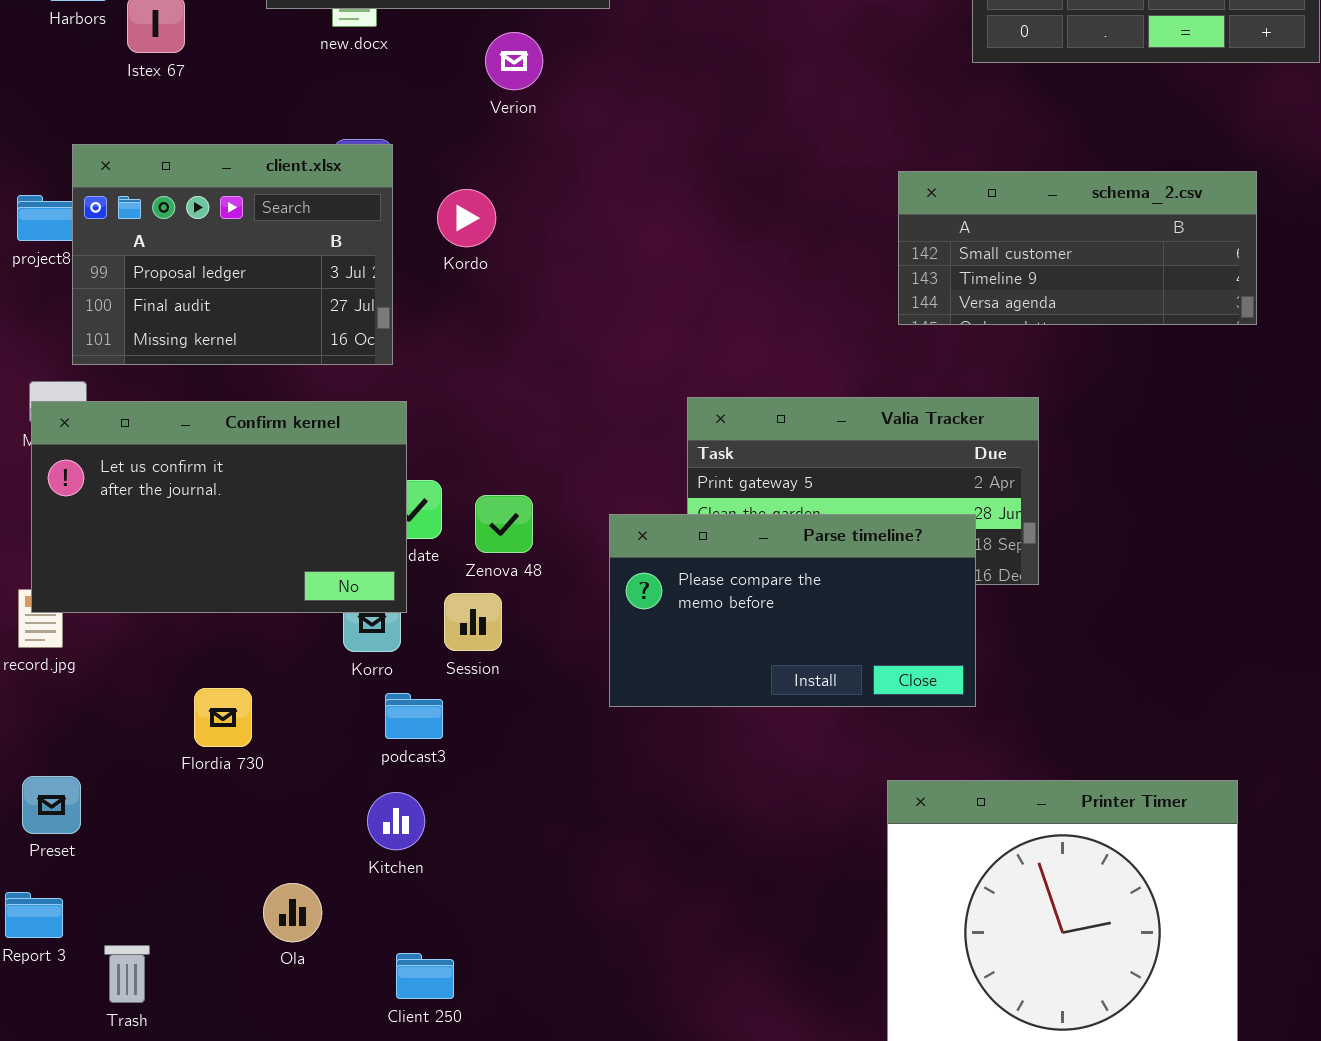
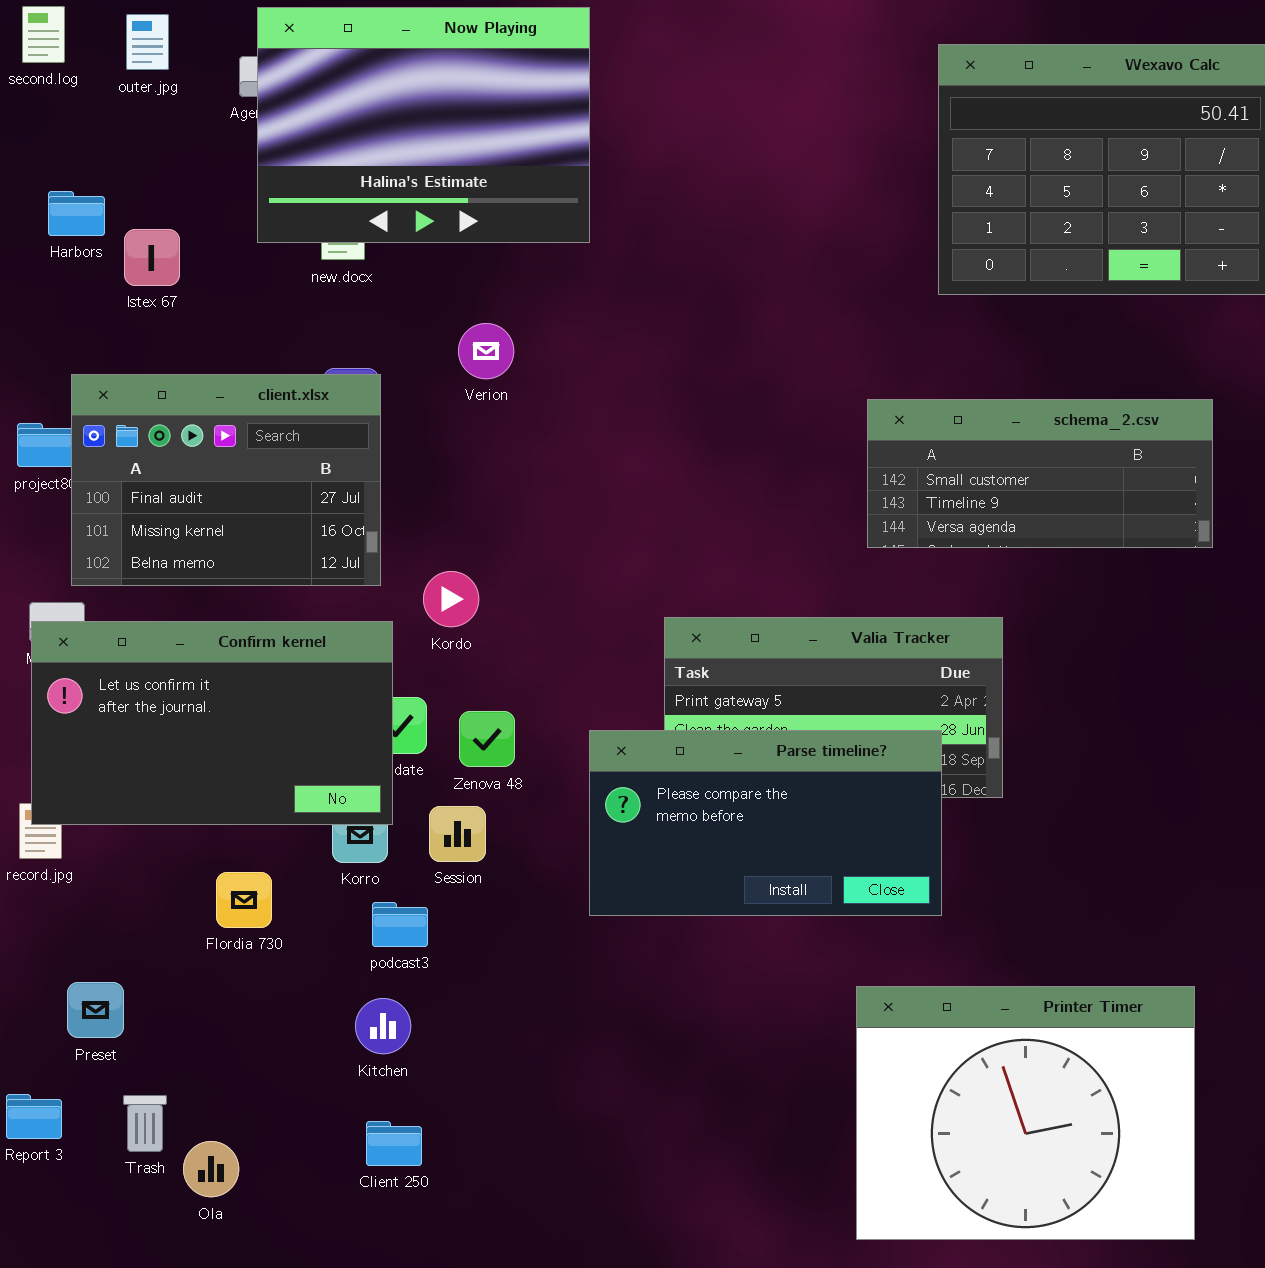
Verion: [485,32,543,90] -> [458,323,514,379], moved
client.xlsx: [72,144,393,365] -> [71,374,381,586], scrolled down 1 row
Kordo: [437,189,496,247] -> [423,571,479,627], moved
Flordia 730: [194,688,252,747] -> [216,872,272,928], moved
Preset: [22,776,81,834] -> [67,982,124,1038], moved
Ola: [263,883,322,942] -> [183,1141,239,1197], moved
Trash: [104,945,150,1003] -> [123,1095,167,1152], moved
Client 250: [396,953,454,999] -> [366,1121,422,1166], moved

